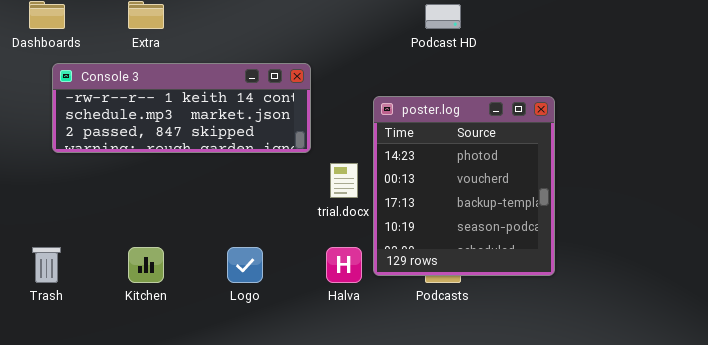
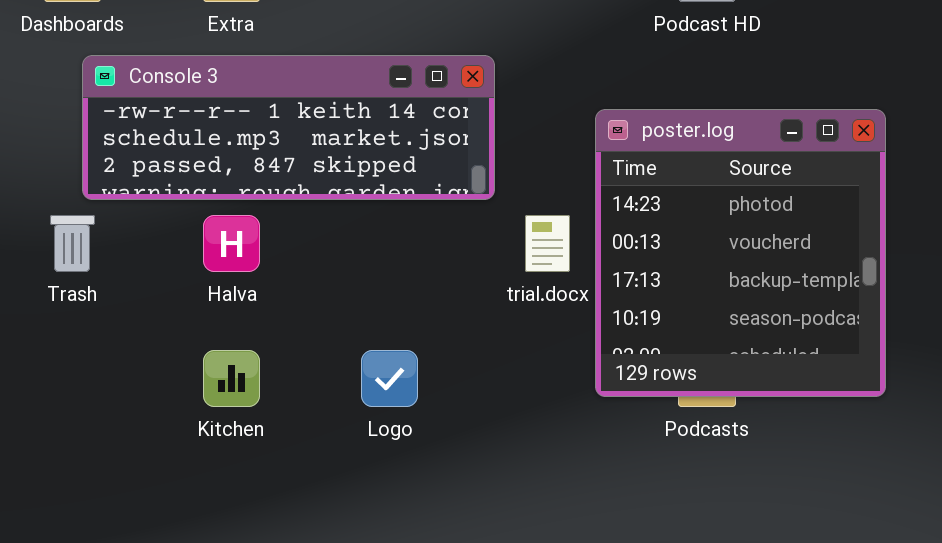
Trash: [32,247,61,283] -> [50,215,95,272], moved
Halva: [326,247,362,283] -> [203,215,260,272], moved

